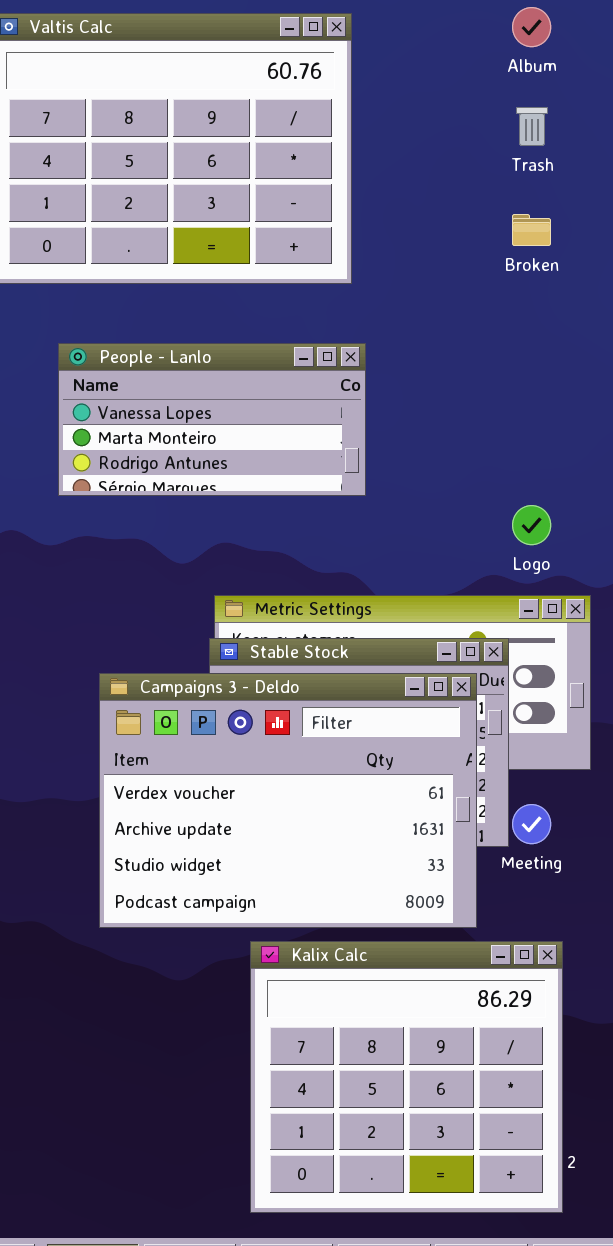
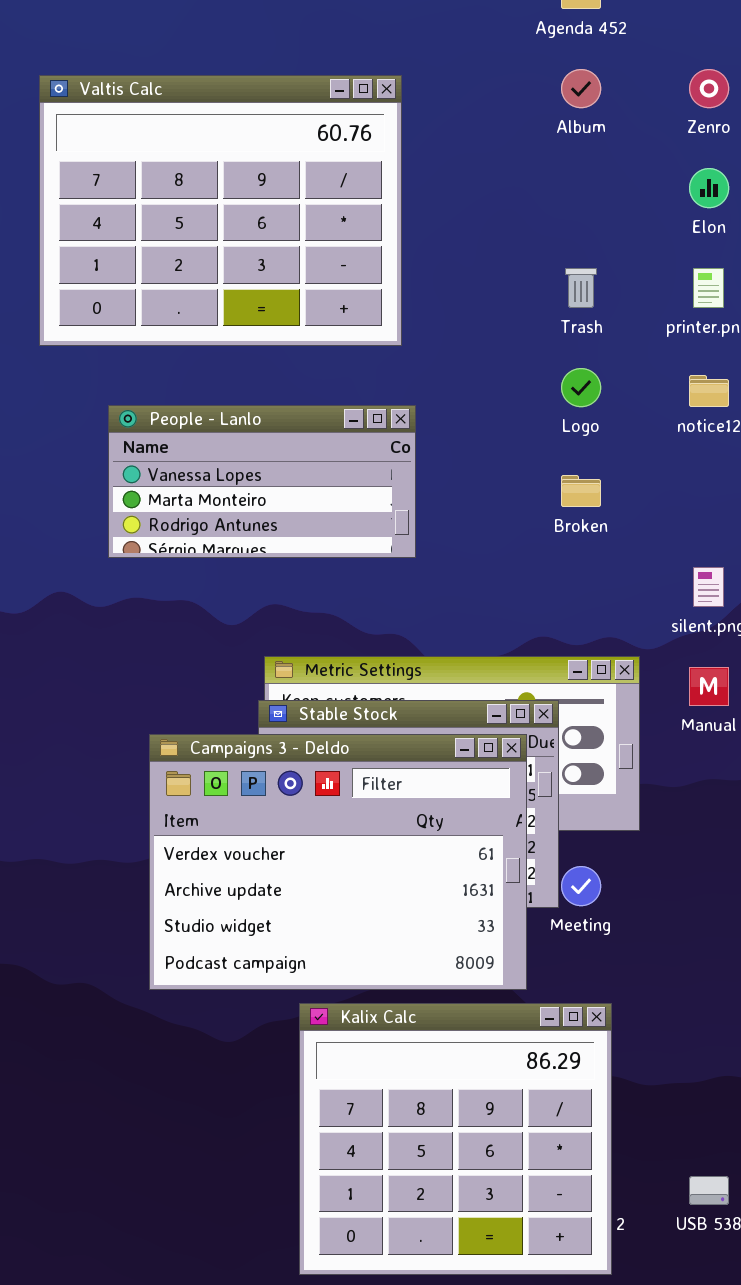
Trash: [516,107,548,146] -> [565,268,597,308], moved
Broken: [512,214,551,246] -> [561,475,601,507], moved
Logo: [512,505,551,545] -> [561,368,601,407], moved

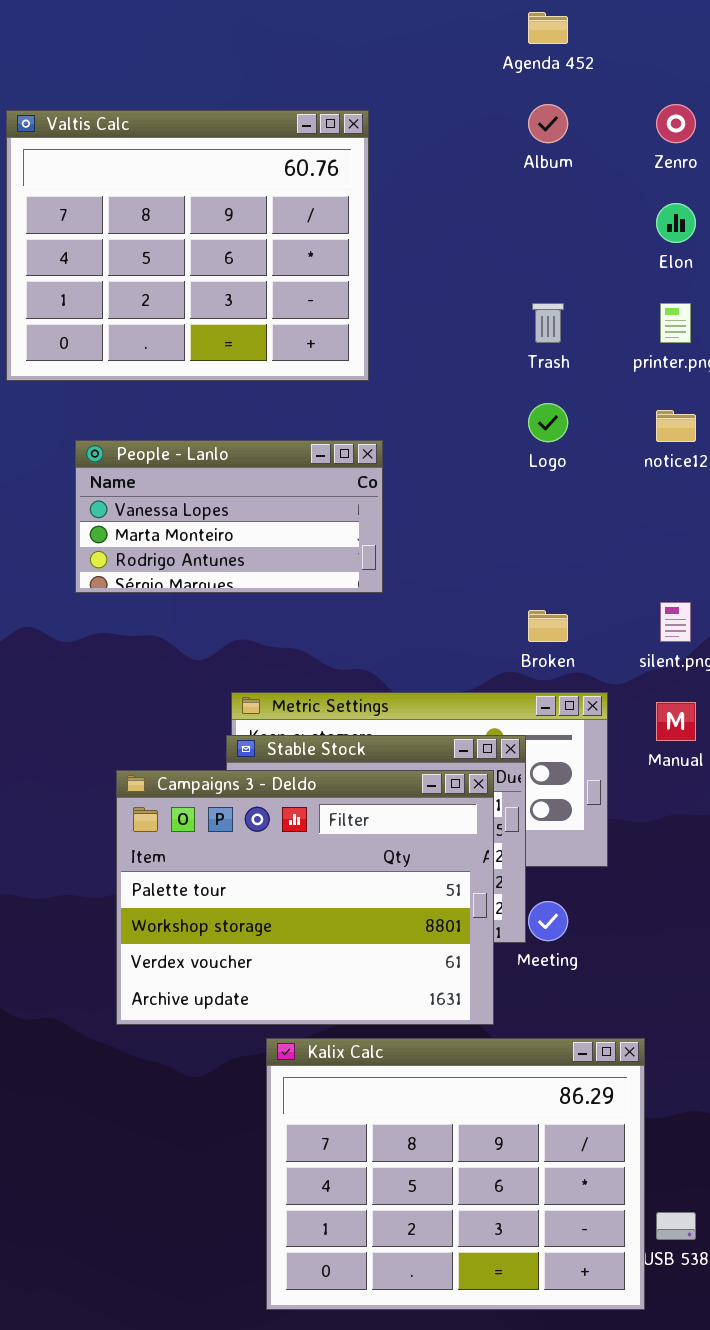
Broken: [561,475,601,507] -> [528,610,568,642], moved
Campaigns 3 - Deldo: [149,734,527,990] -> [116,770,494,1025], scrolled up 2 rows
Kalix Calc: [299,1003,612,1275] -> [266,1038,645,1310], resized

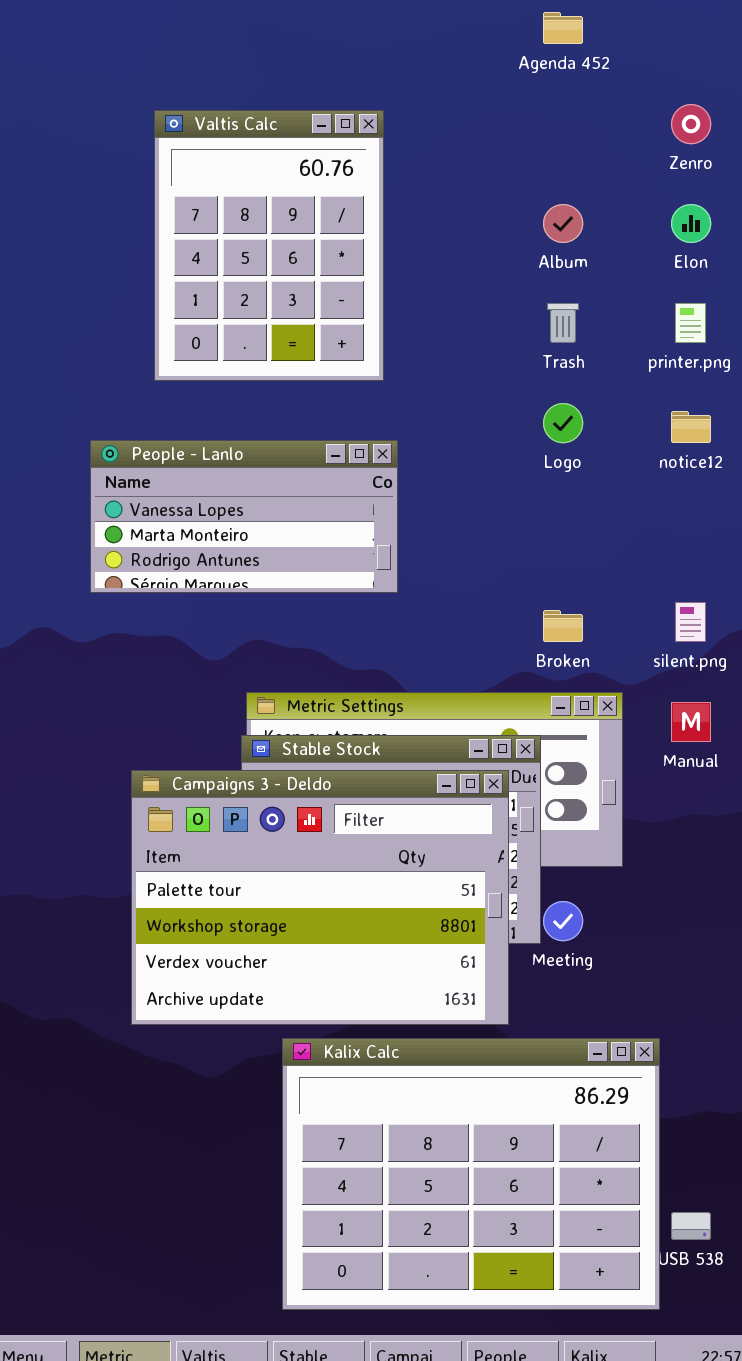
Album: [528,104,568,143] -> [543,204,583,243], moved
Valtis Calc: [6,110,369,381] -> [154,110,384,381], resized

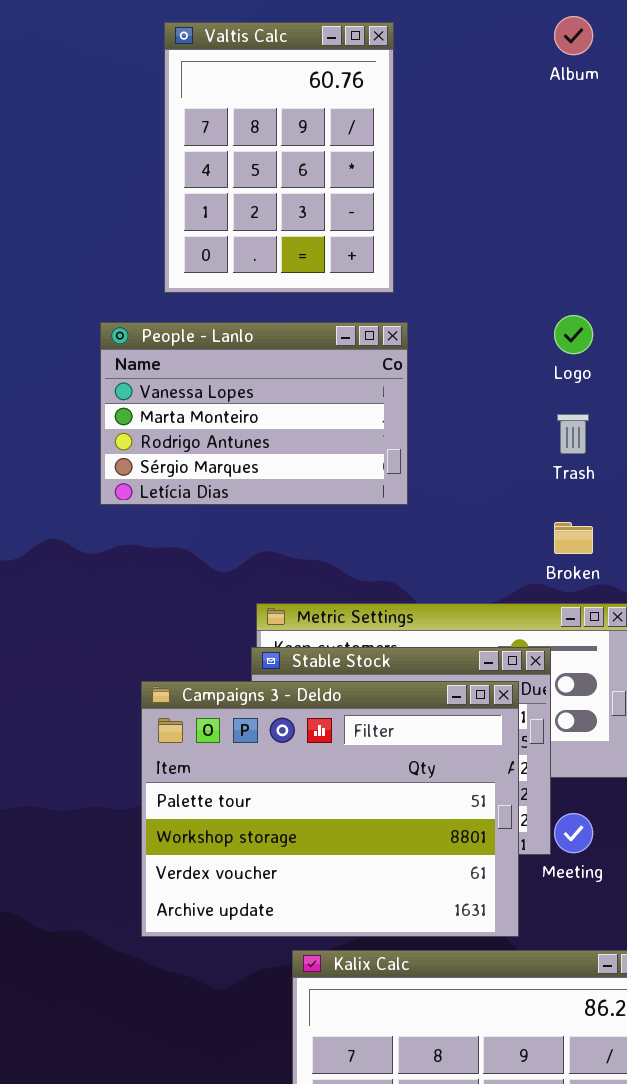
Album: [543,204,583,243] -> [554,16,593,55], moved
Trash: [547,303,579,343] -> [557,414,589,454], moved
People - Lanlo: [90,440,398,593] -> [100,322,408,505], resized

